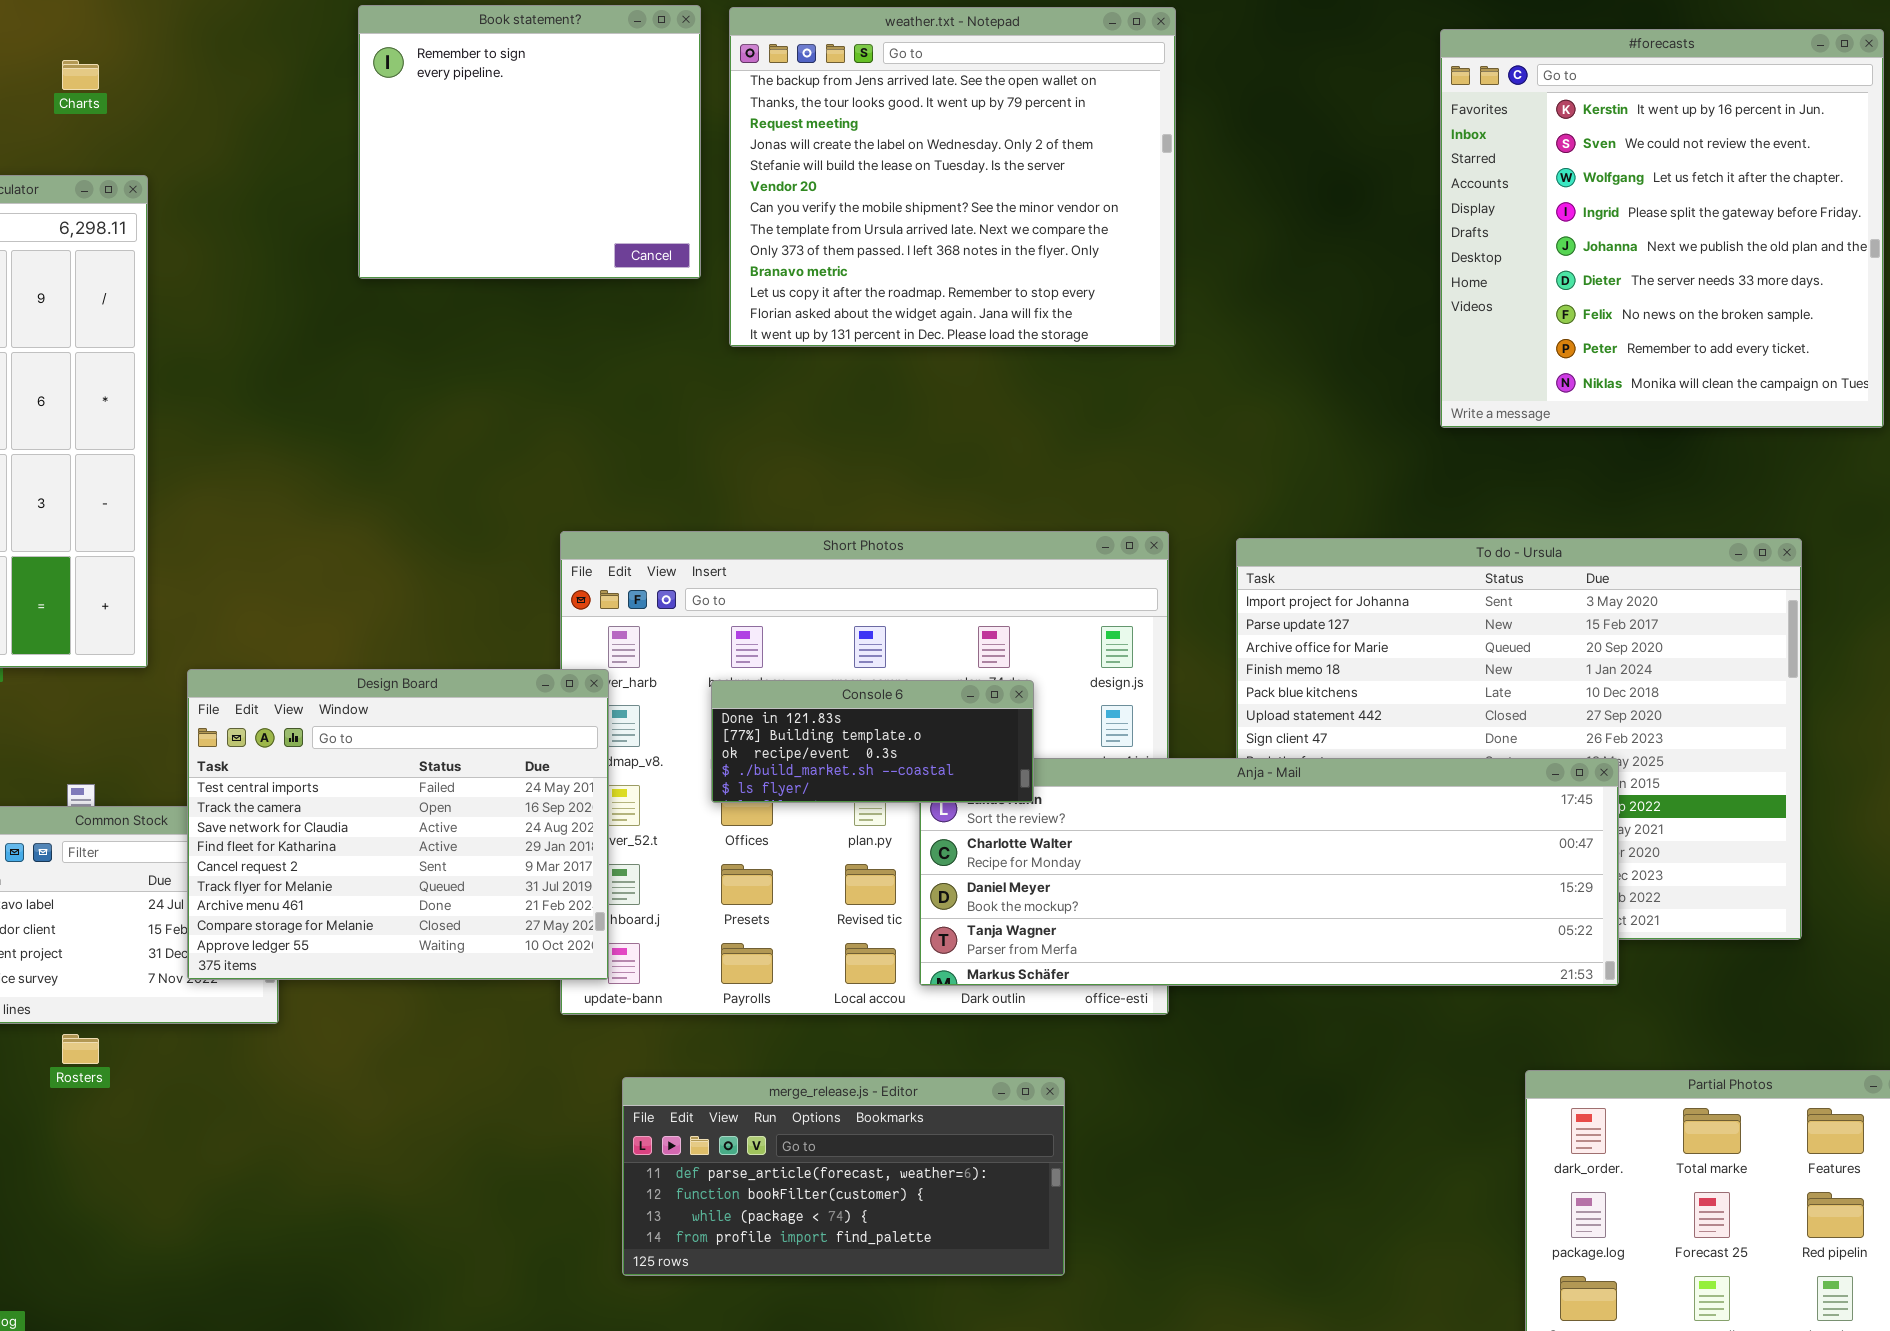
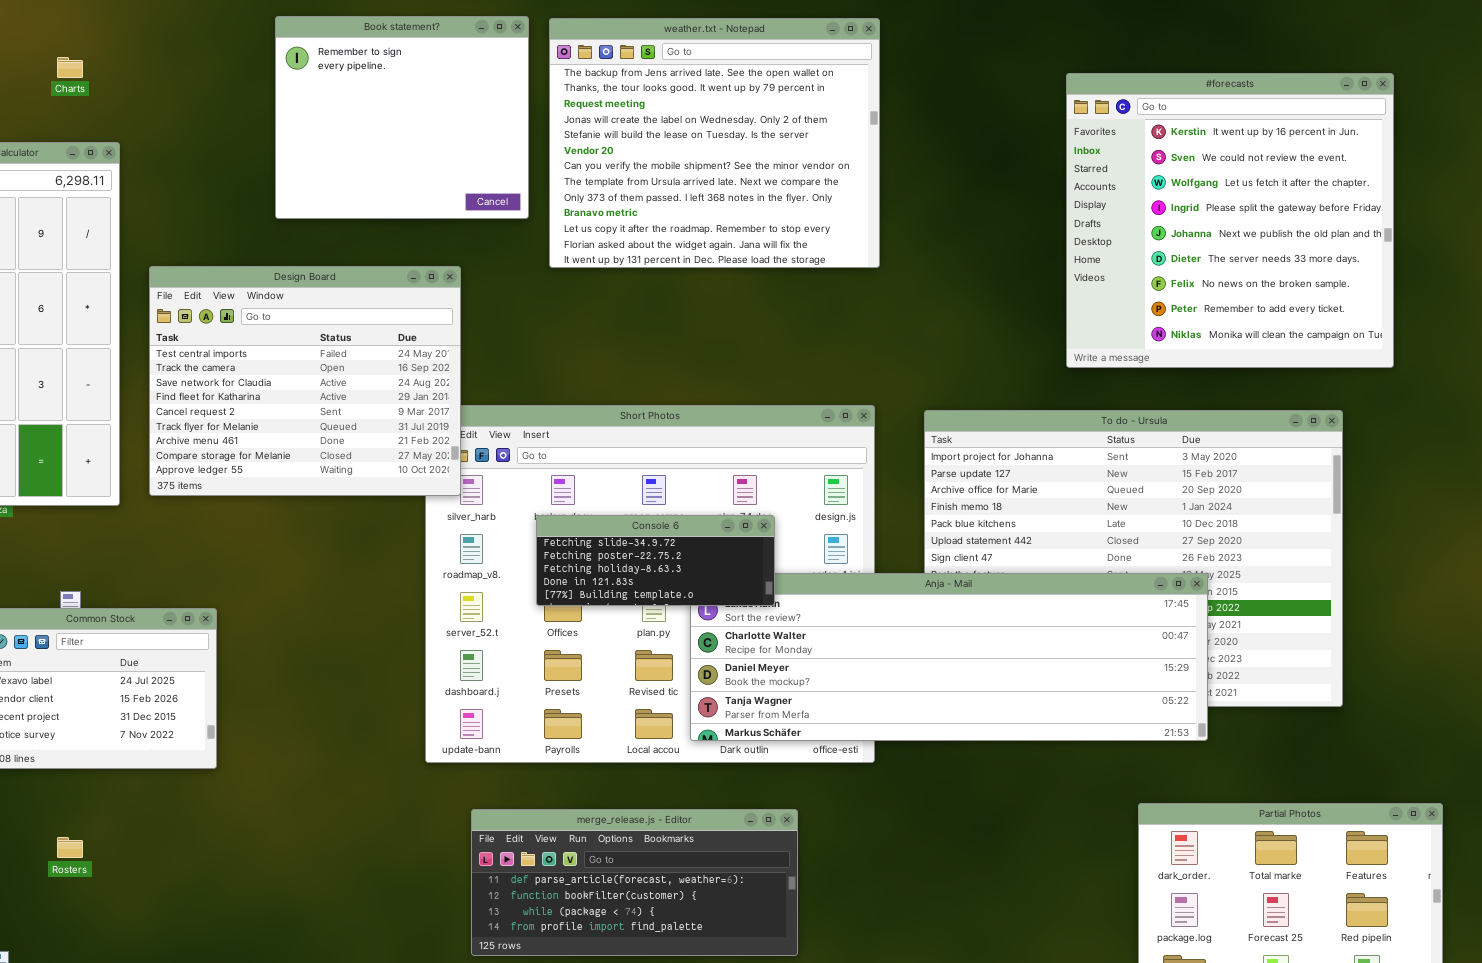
#forecasts: [1440,29,1884,428] -> [1066,73,1394,368], moved
Design Board: [187,669,609,980] -> [149,266,461,496], moved
Console 6: [711,680,1034,803] -> [536,515,775,606], scrolled up 3 rows
Rosters: [62,1034,99,1064] -> [57,837,83,858], moved

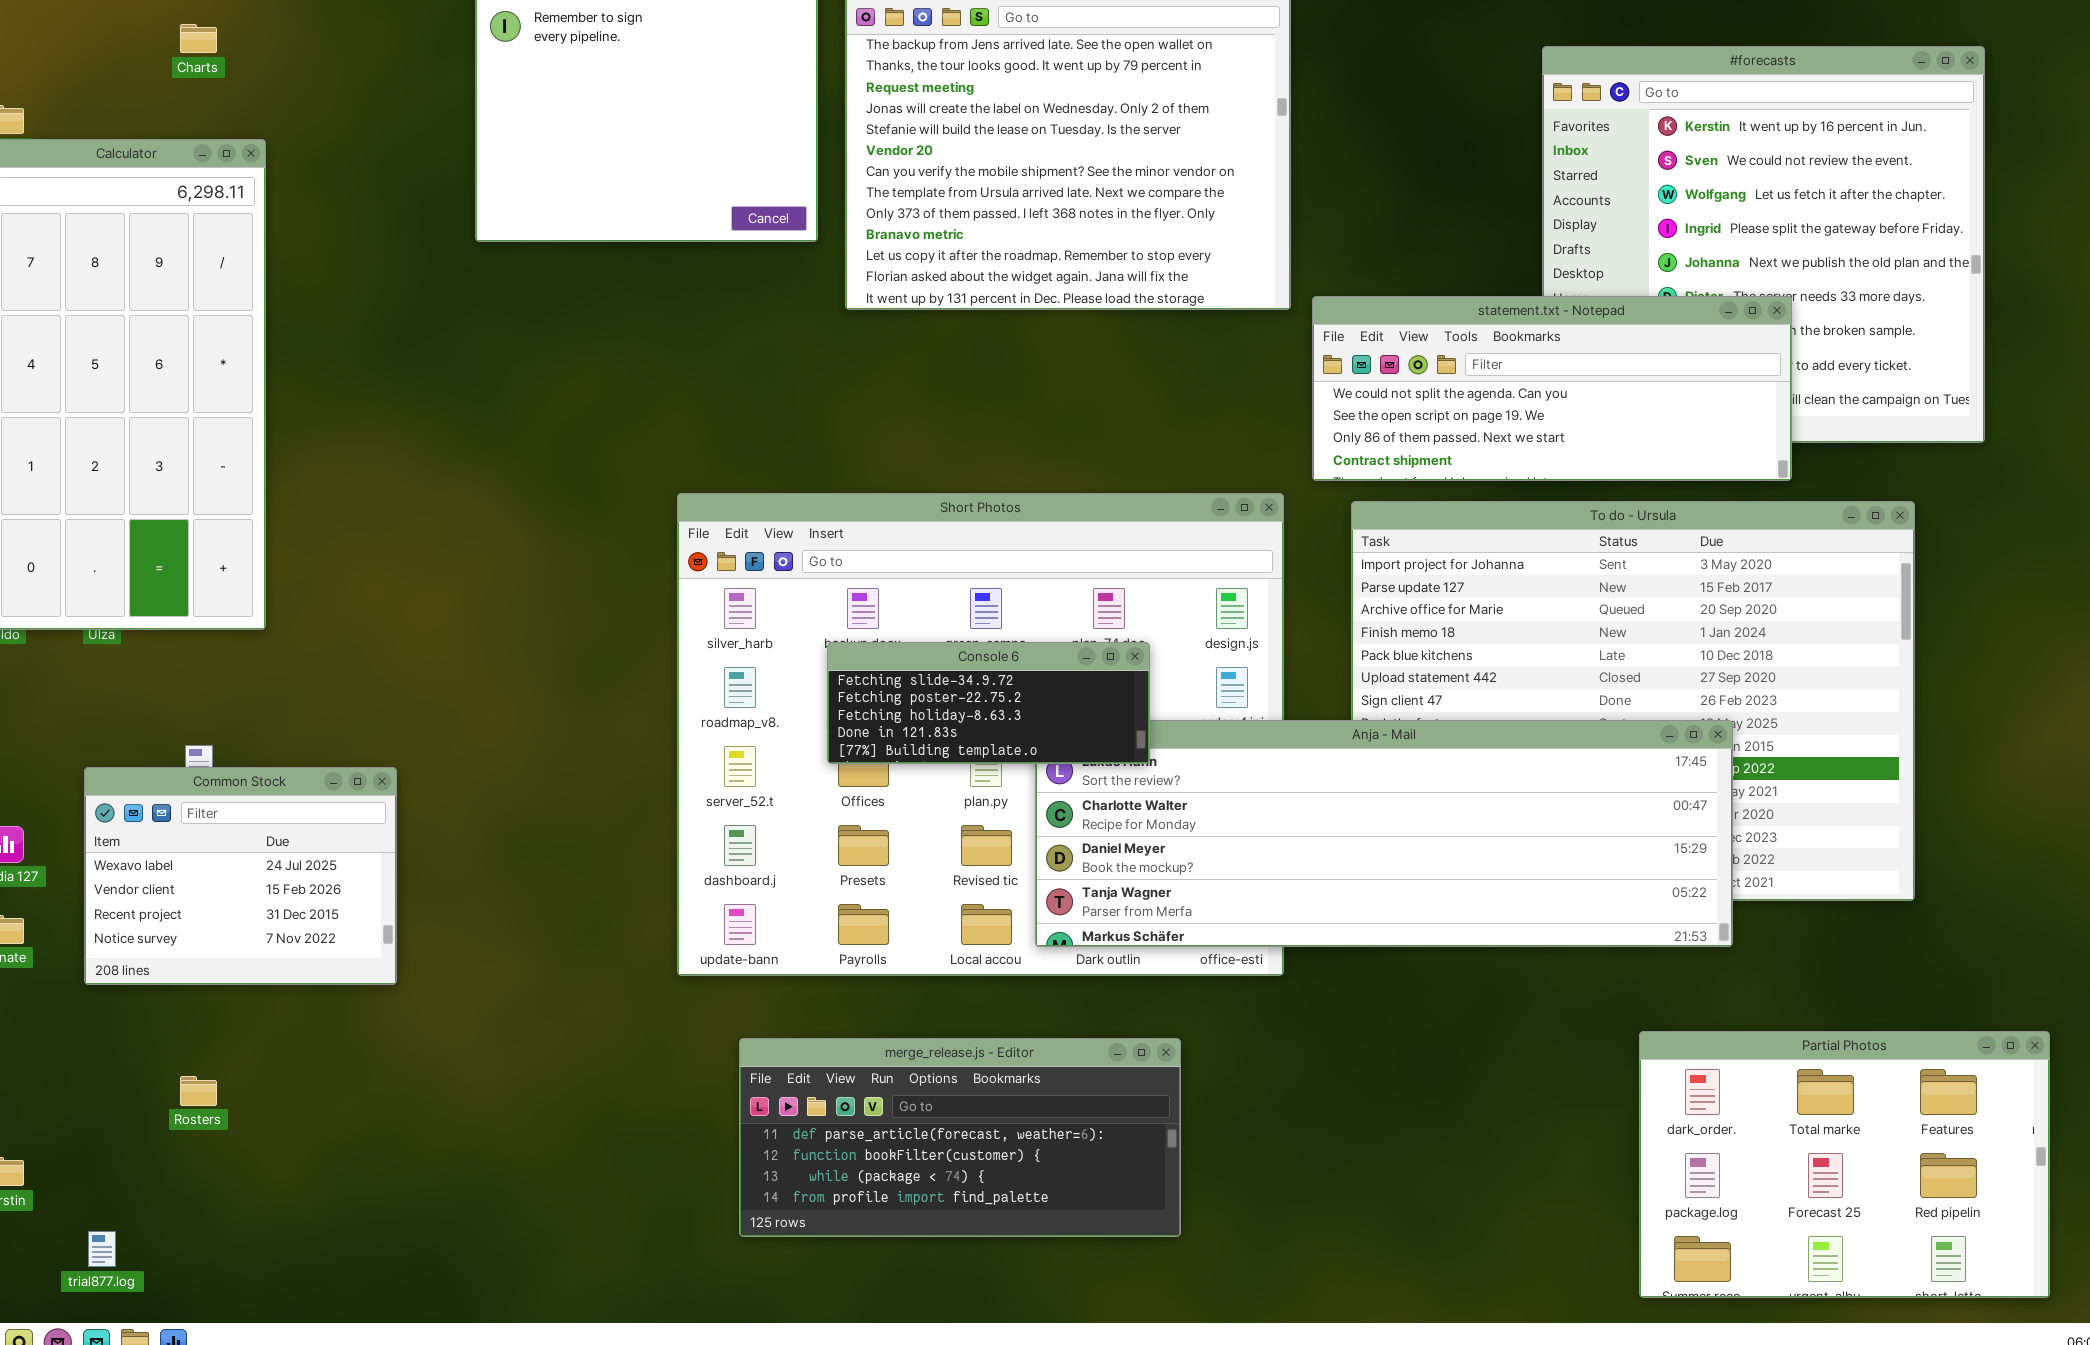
statement.txt - Notepad: none -> [1312,296,1792,481], opened
Design Board: [149,266,461,496] -> none, closed

